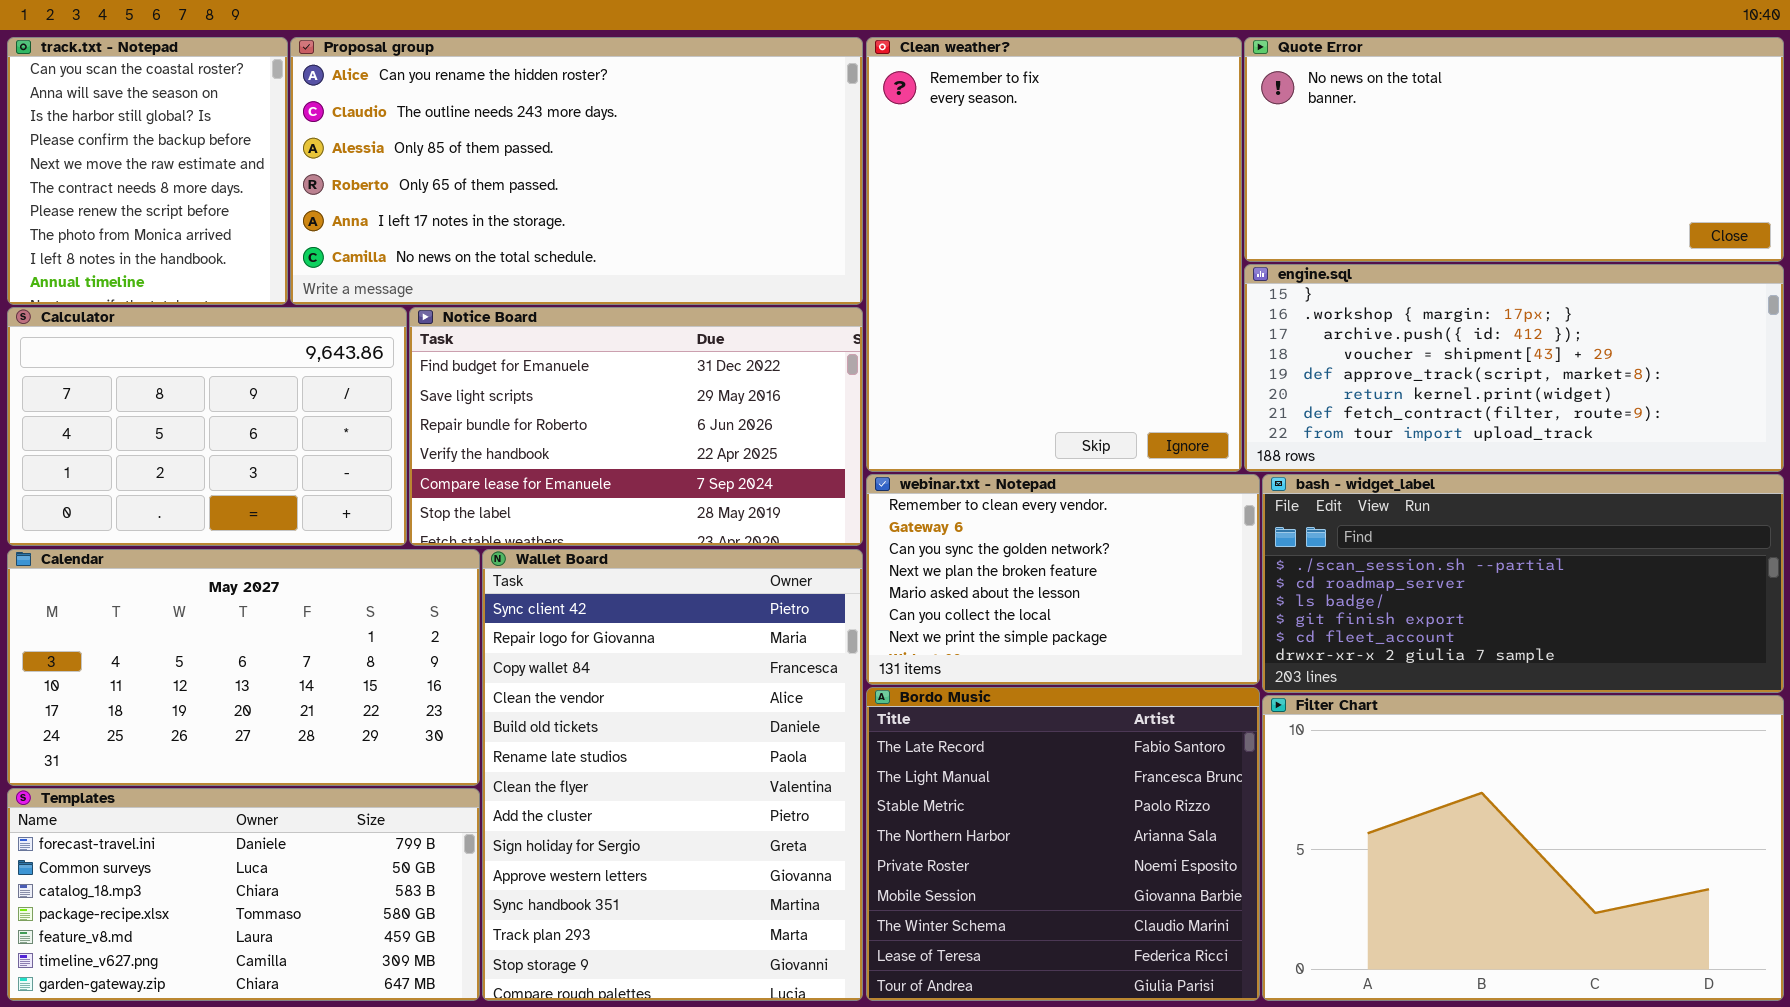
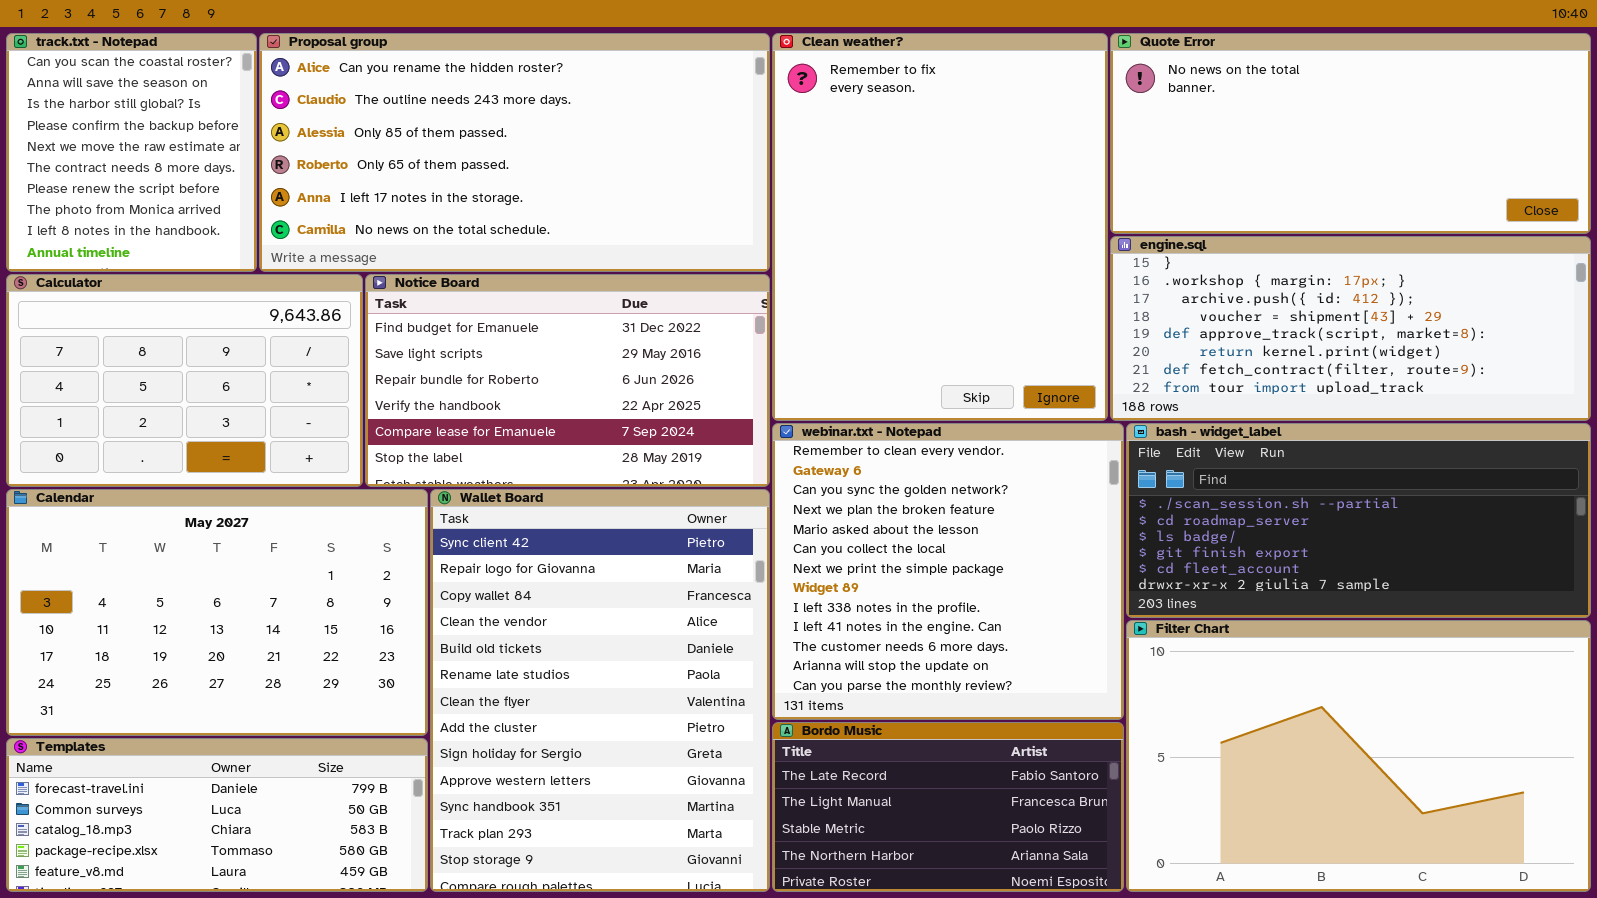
webinar.txt - Notepad: [866,474,1260,685] -> [772,423,1124,720], resized
Calendar: [7,549,480,786] -> [6,489,428,736], resized
Bordo Music: [866,687,1260,1001] -> [772,722,1124,892], resized
Templates: [7,788,480,1001] -> [6,738,428,892], resized

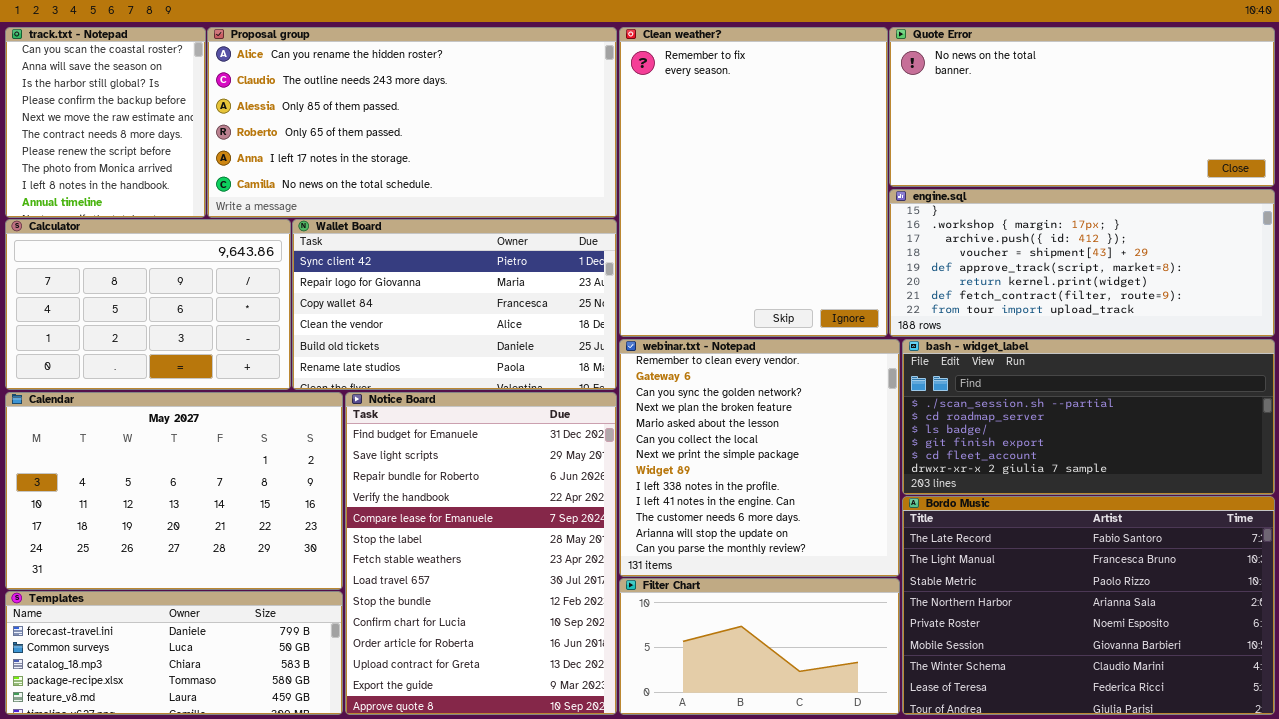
Notice Board: [365,274,770,487] -> [345,392,617,715], moved, resized
Wallet Board: [430,489,770,892] -> [292,219,617,390], moved, resized
Filter Chart: [1126,620,1591,892] -> [619,578,900,715], moved, resized
Bordo Music: [772,722,1124,892] -> [902,496,1275,715], moved, resized

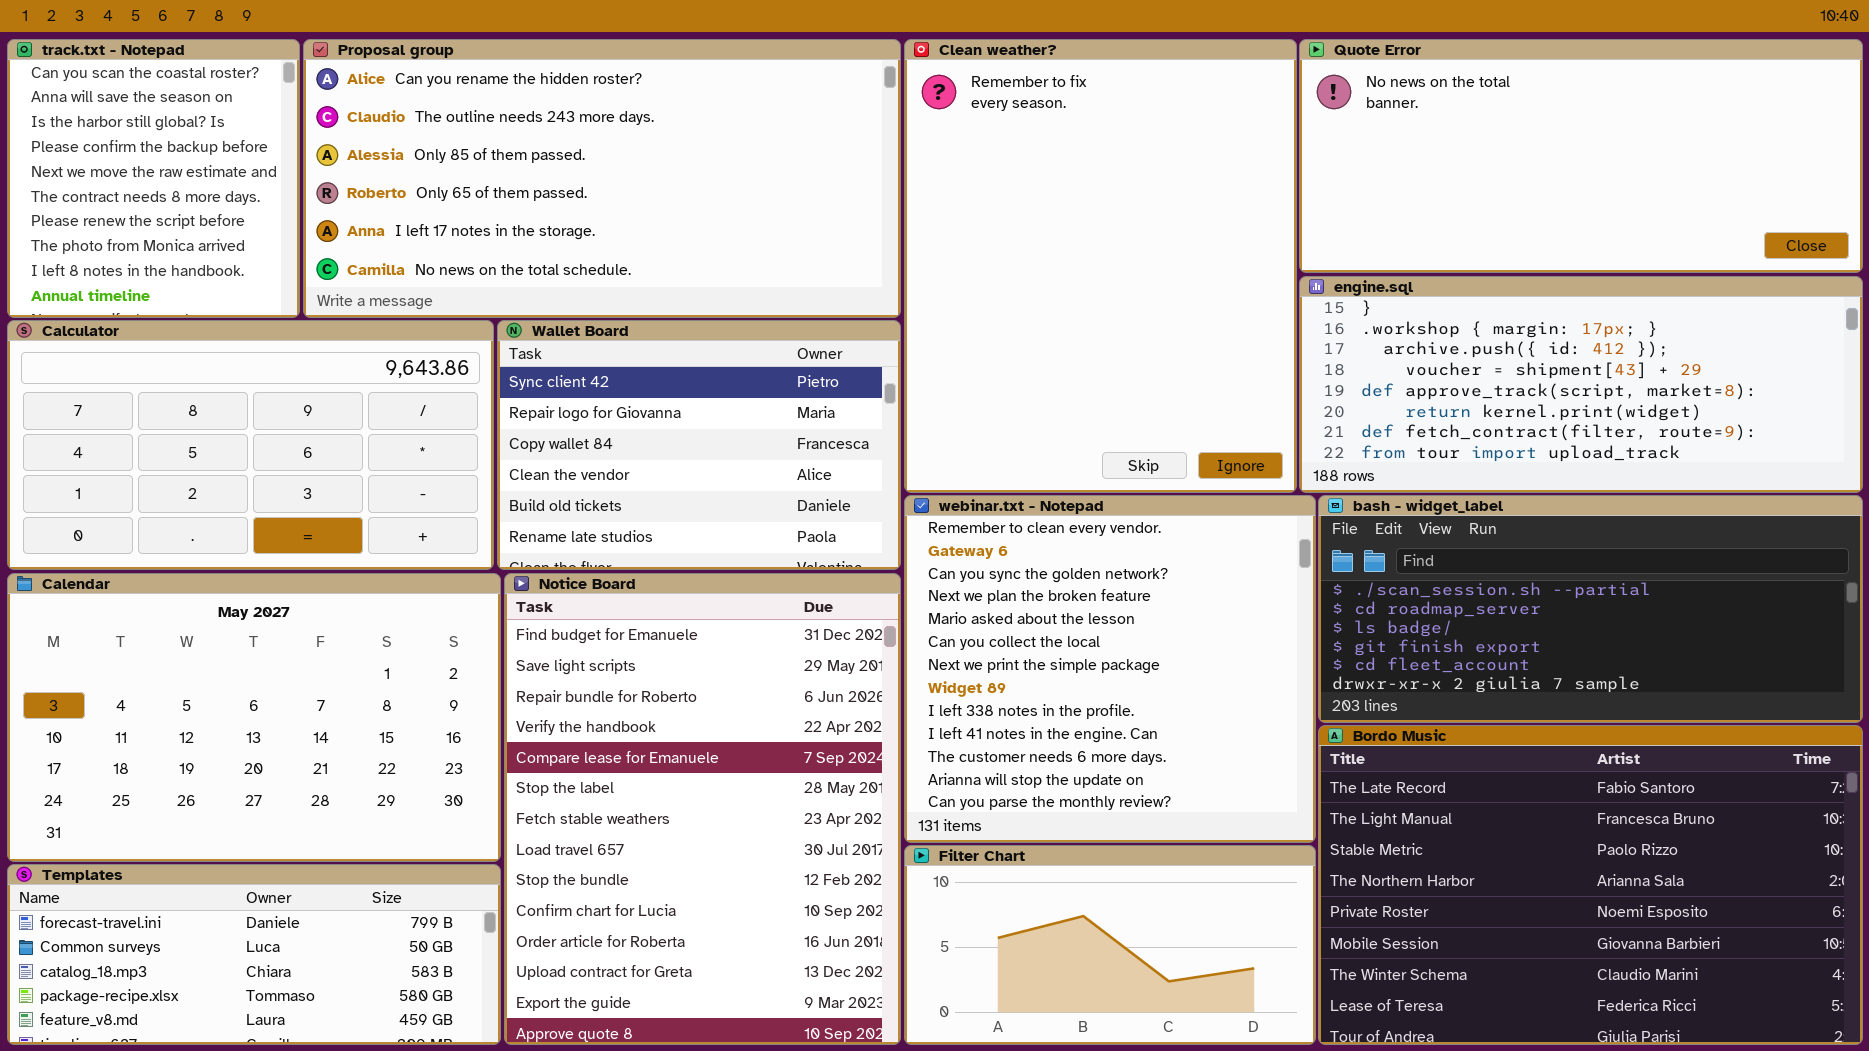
Calculator: [5,219,291,390] -> [7,320,494,570], resized
Wallet Board: [292,219,617,390] -> [497,320,901,570], resized

